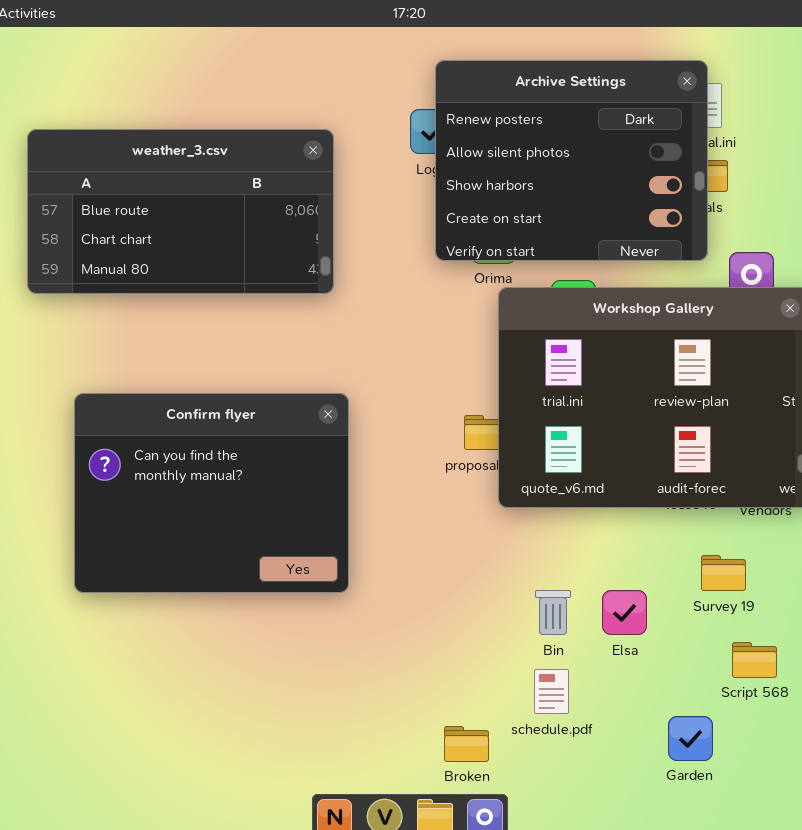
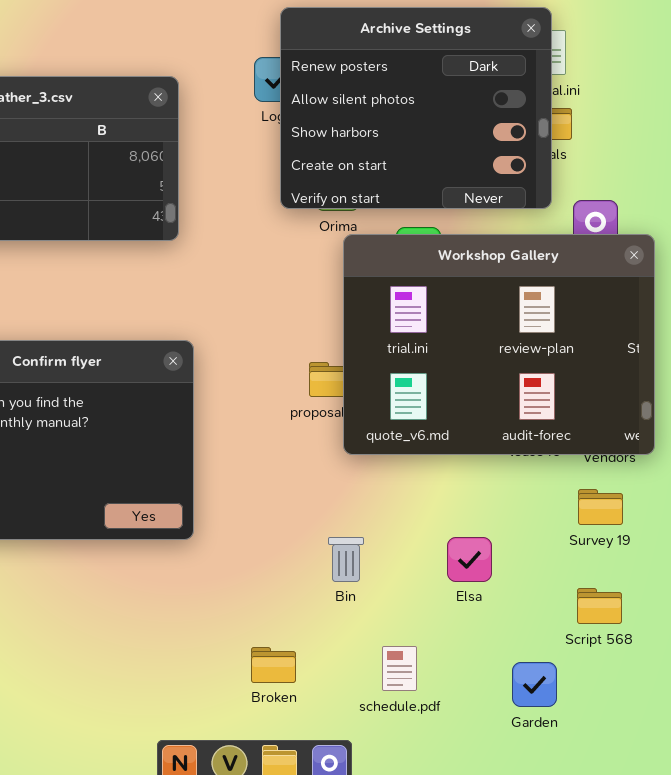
Survey 19: [701,555,746,591] -> [578,489,623,525], moved
Bin: [535,590,571,635] -> [328,537,364,582], moved
schedule.pdf: [534,669,569,714] -> [382,646,417,691], moved
Broken: [444,726,489,762] -> [251,647,296,683], moved

